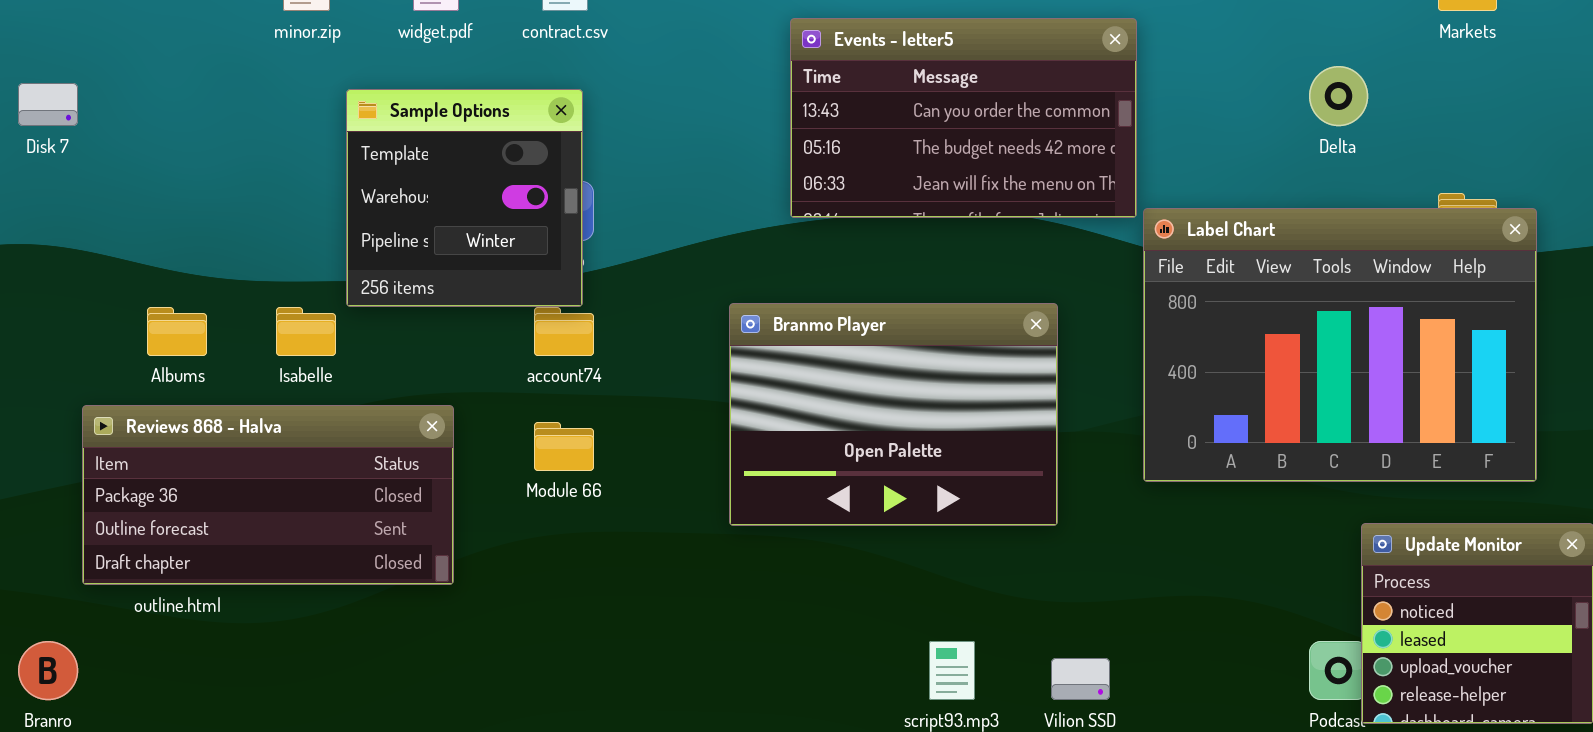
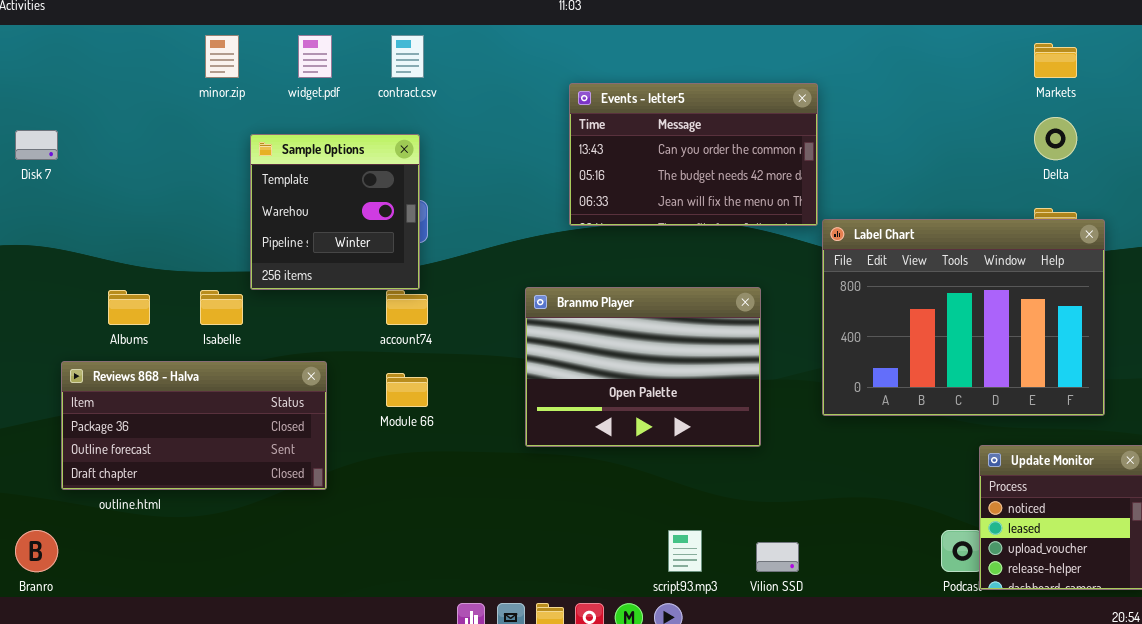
Delta: [1309,66,1368,126] -> [1034,117,1077,160], moved

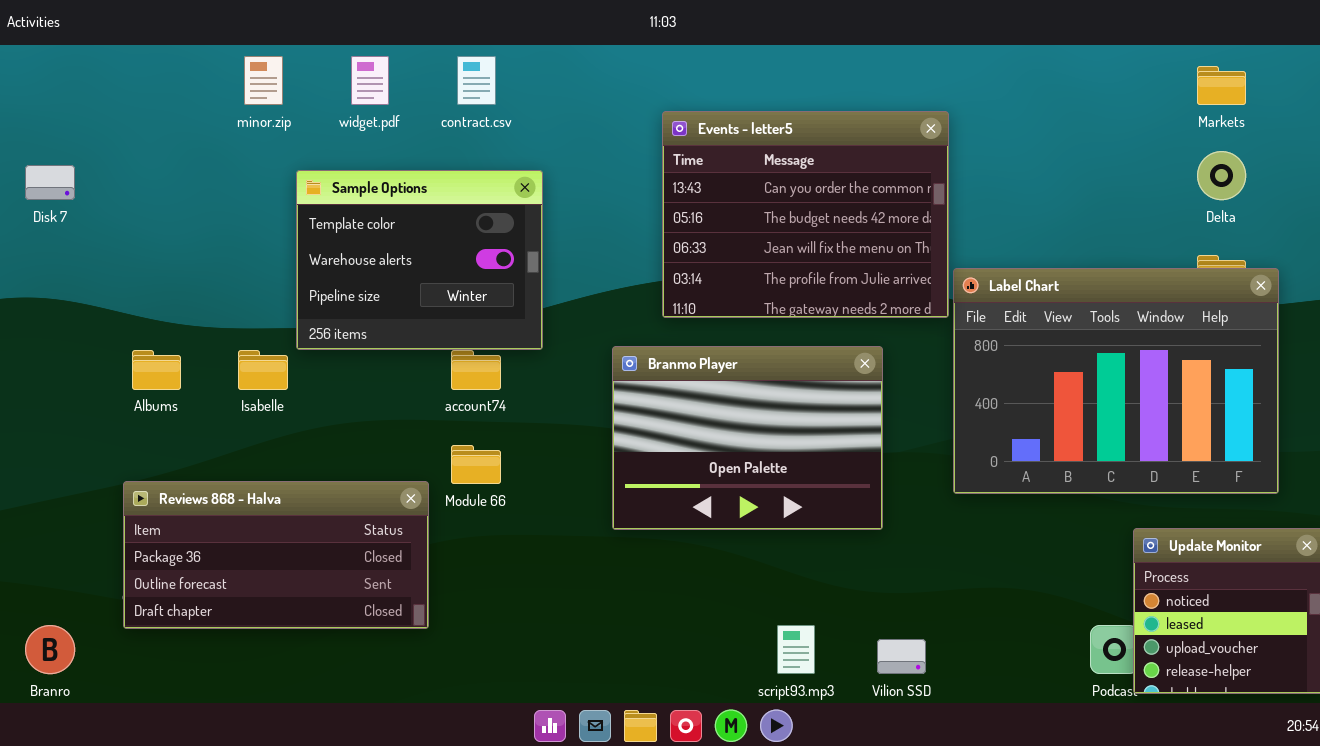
Events - letter5: [569,83,818,226] -> [662,111,949,318], resized
Sample Options: [250,134,420,290] -> [296,170,543,350], resized
Reviews 868 - Halva: [61,361,327,490] -> [123,481,429,629], moved

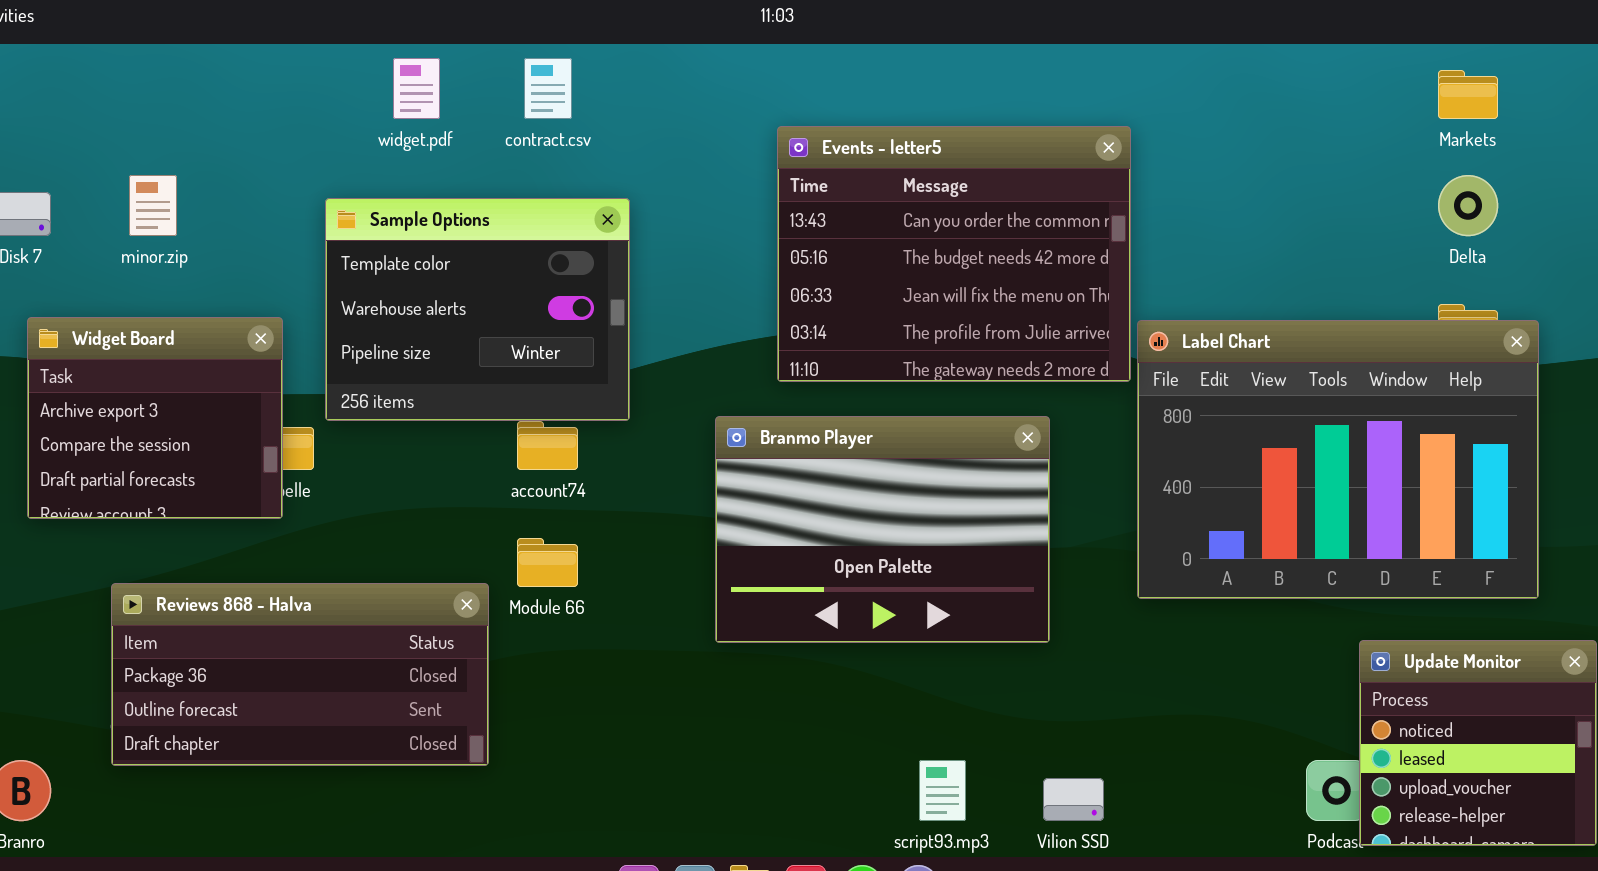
minor.zip: [244,56,283,105] -> [129,175,177,236], moved
Widget Board: none -> [27,317,283,519], opened

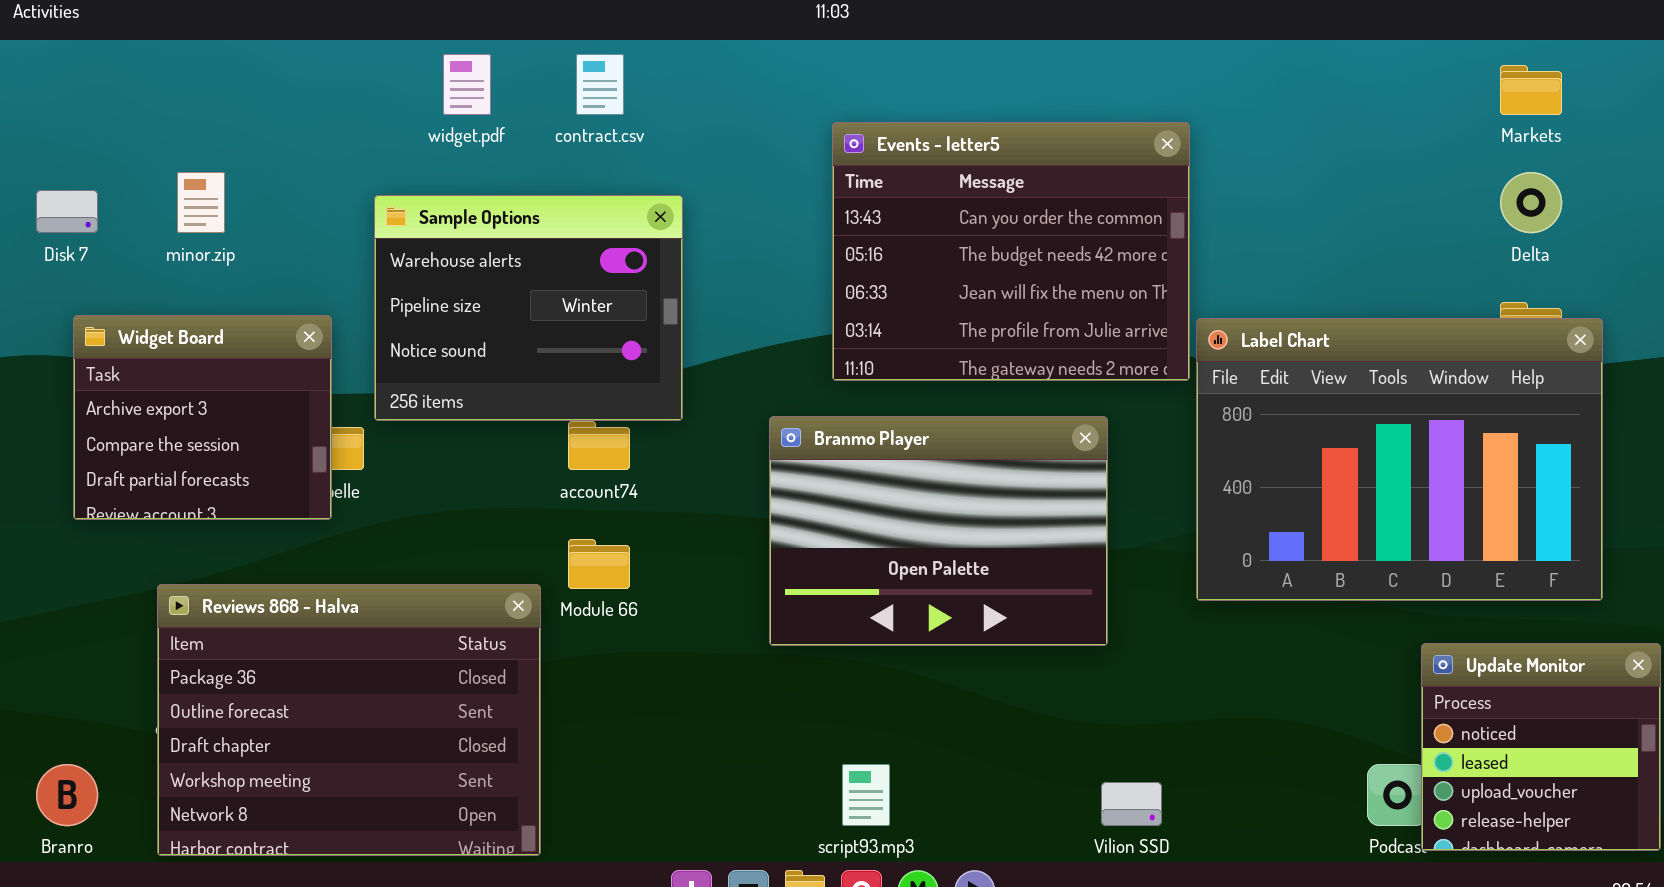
Sample Options: [325,198,630,421] -> [374,195,683,421], scrolled down 1 row
Reviews 868 - Halva: [111,583,489,766] -> [157,584,541,856], resized
script93.mp3: [919,760,966,821] -> [842,764,890,826], moved

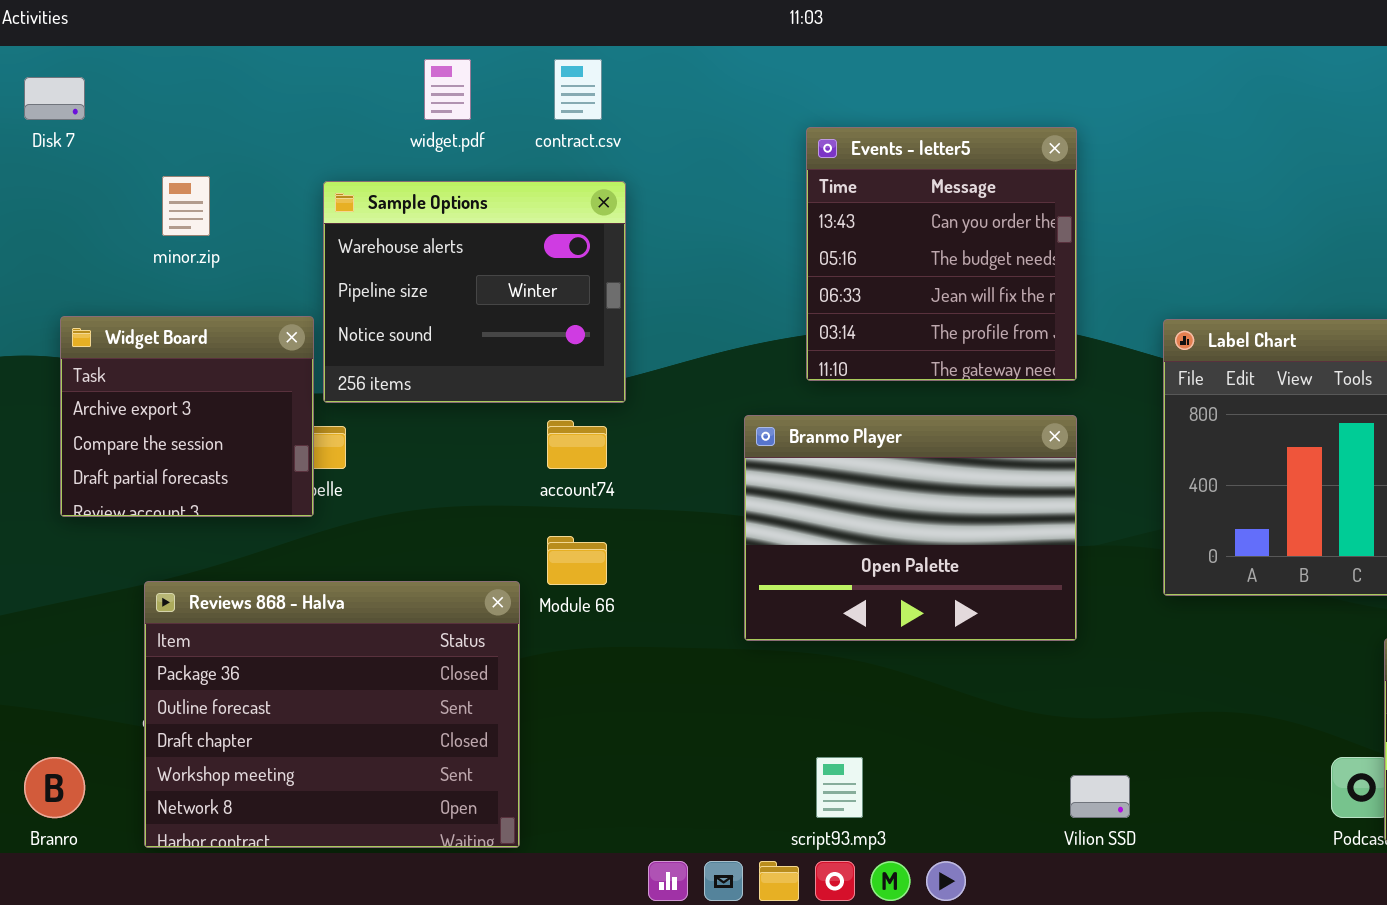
Events - letter5: [832,122,1190,381] -> [806,127,1077,381], resized
Disk 7: [36,190,98,233] -> [24,77,85,120], moved
Sample Options: [374,195,683,421] -> [323,181,626,403], moved

